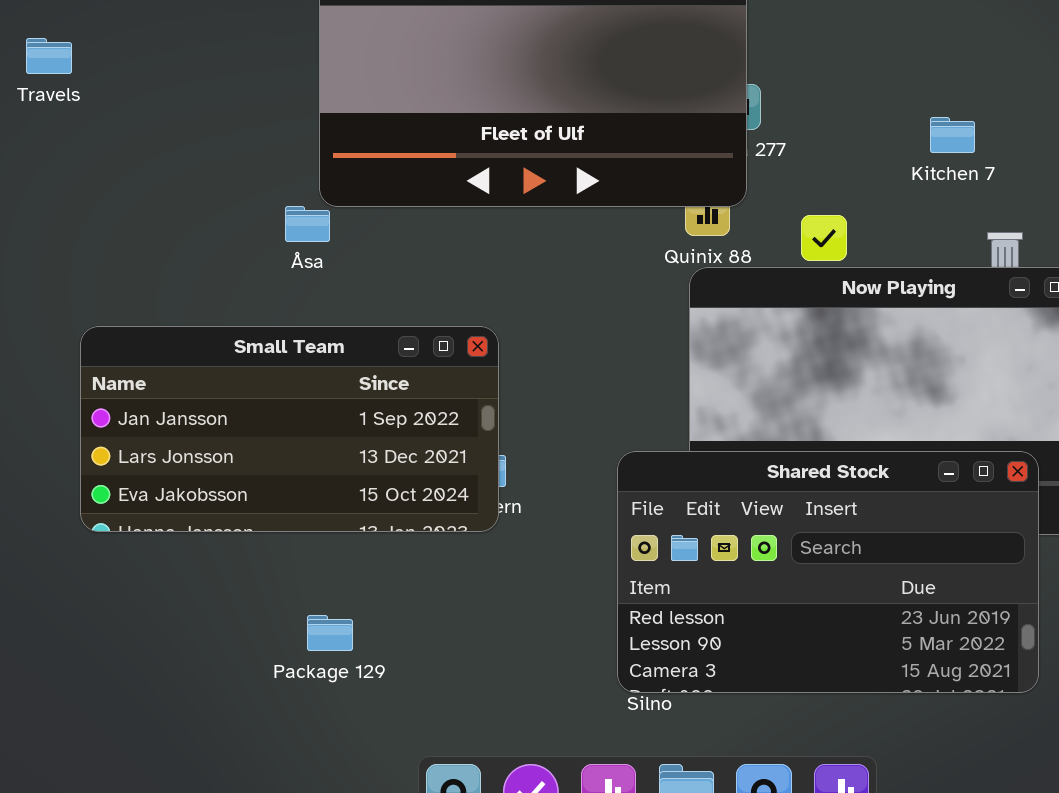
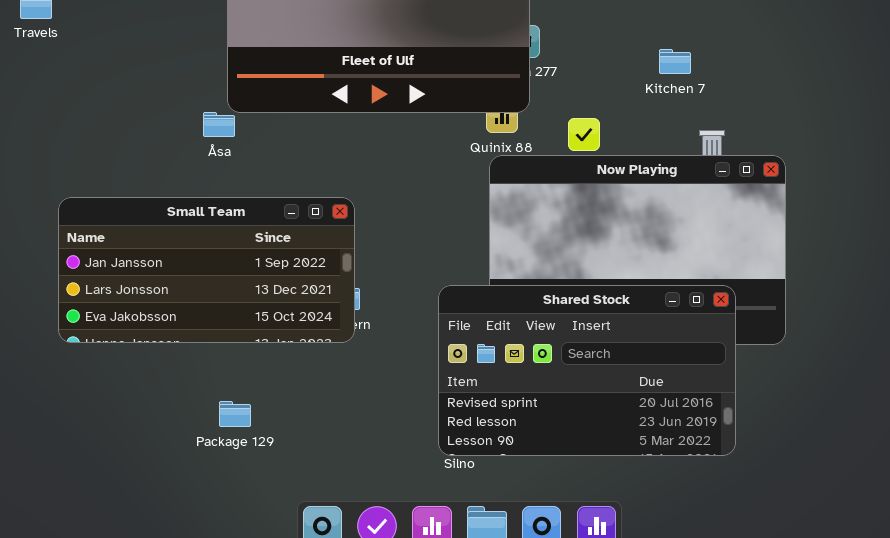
Shared Stock: [617,451,1039,693] -> [438,285,736,456], scrolled up 1 row

